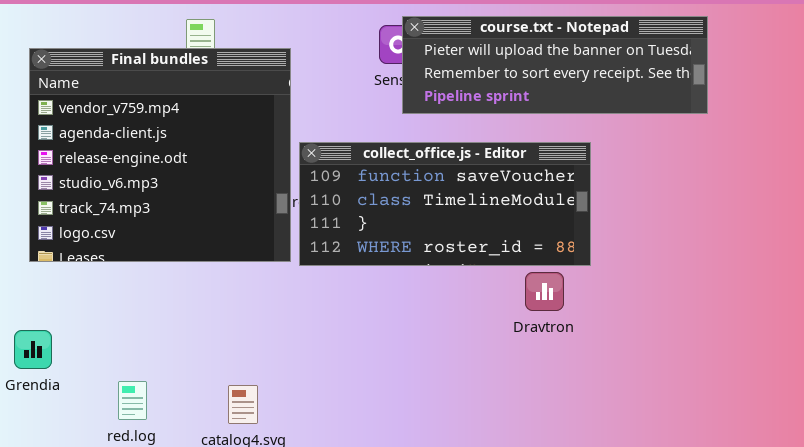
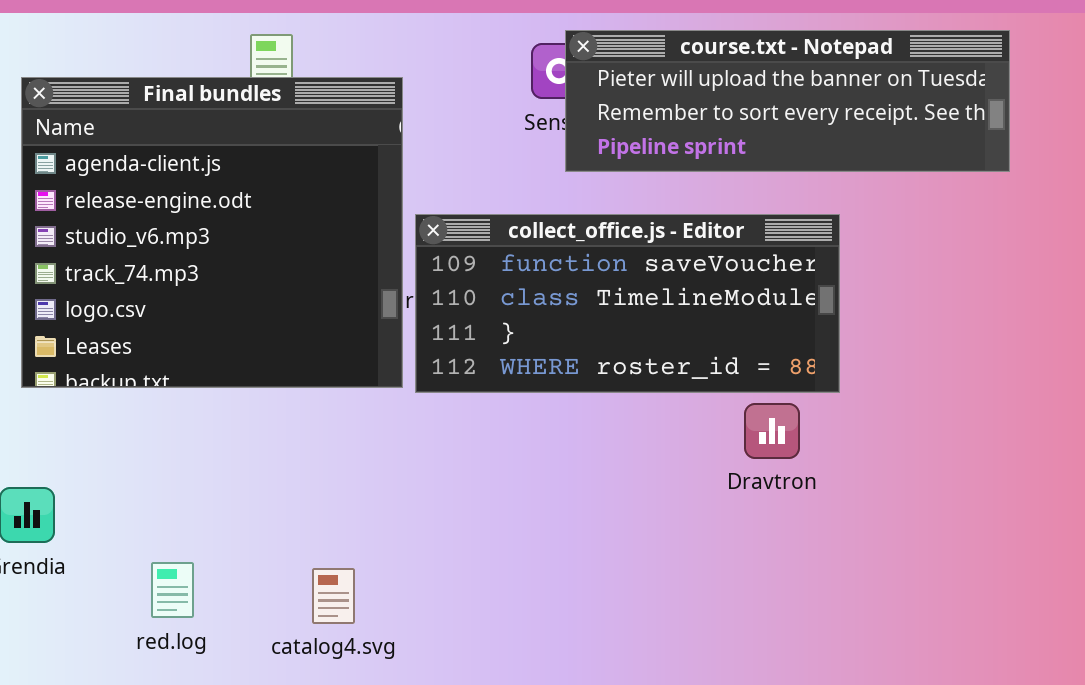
Final bundles: [29,48,291,262] -> [21,77,403,388], scrolled down 1 row

